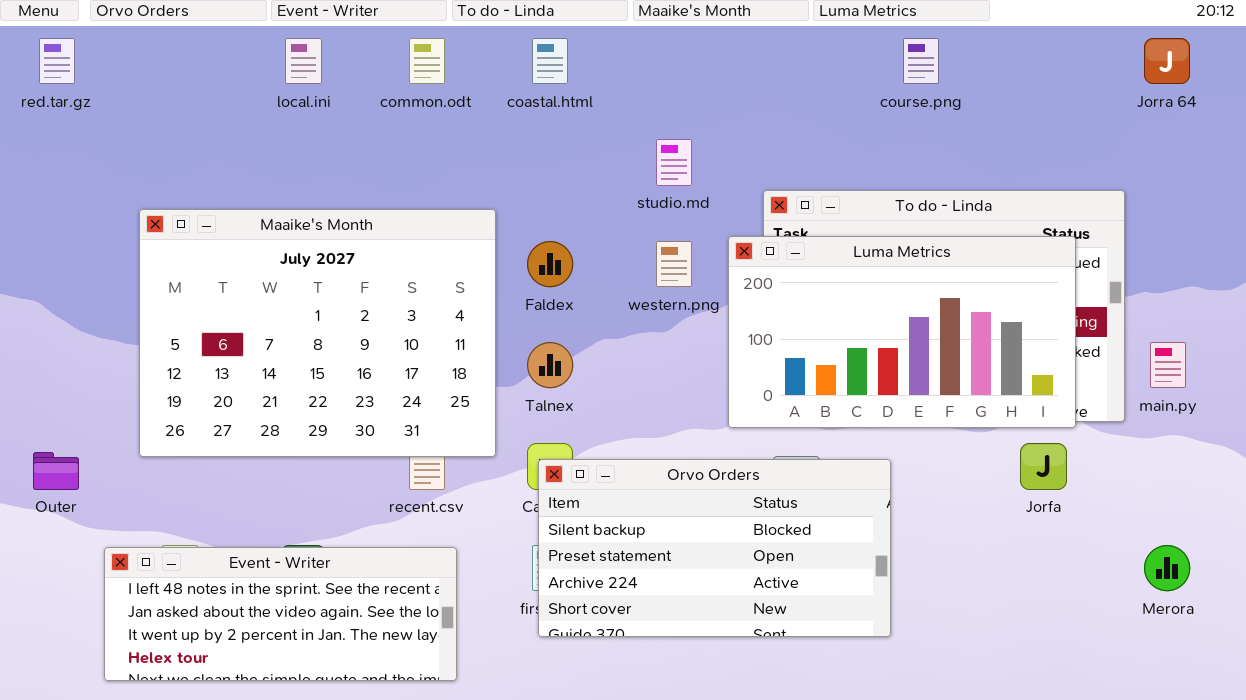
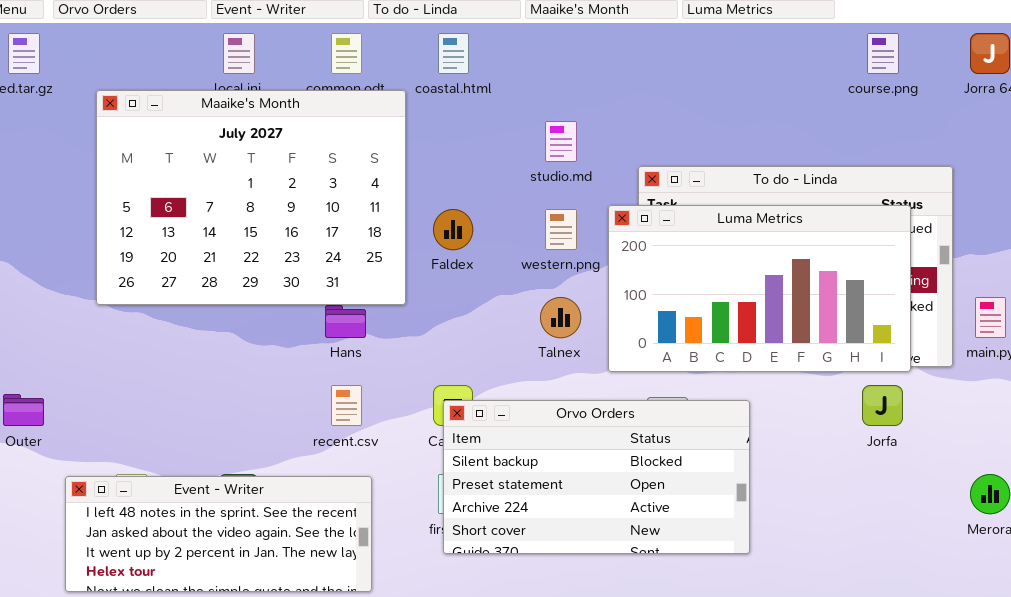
course.png: [903,38,939,84] -> [867,33,899,74], moved
Maaike's Month: [139,209,496,457] -> [96,90,406,305], moved
Talnex: [527,342,573,388] -> [540,297,581,338], moved

